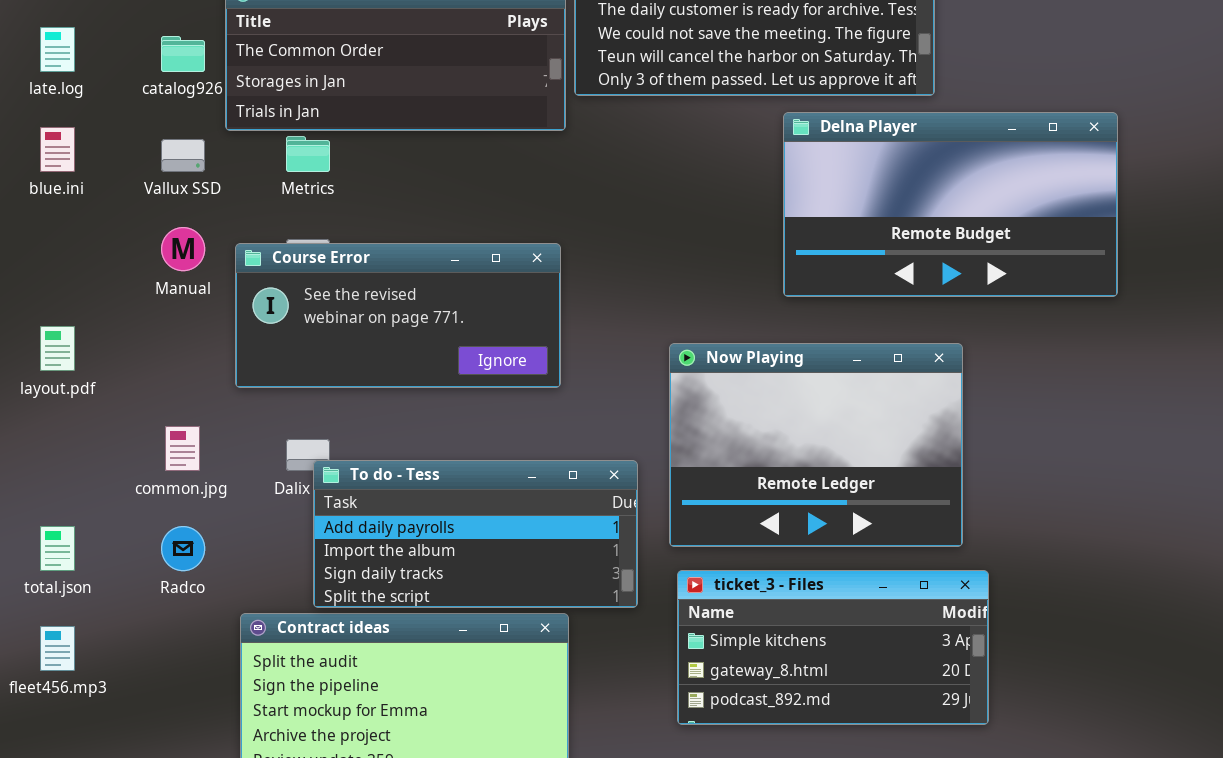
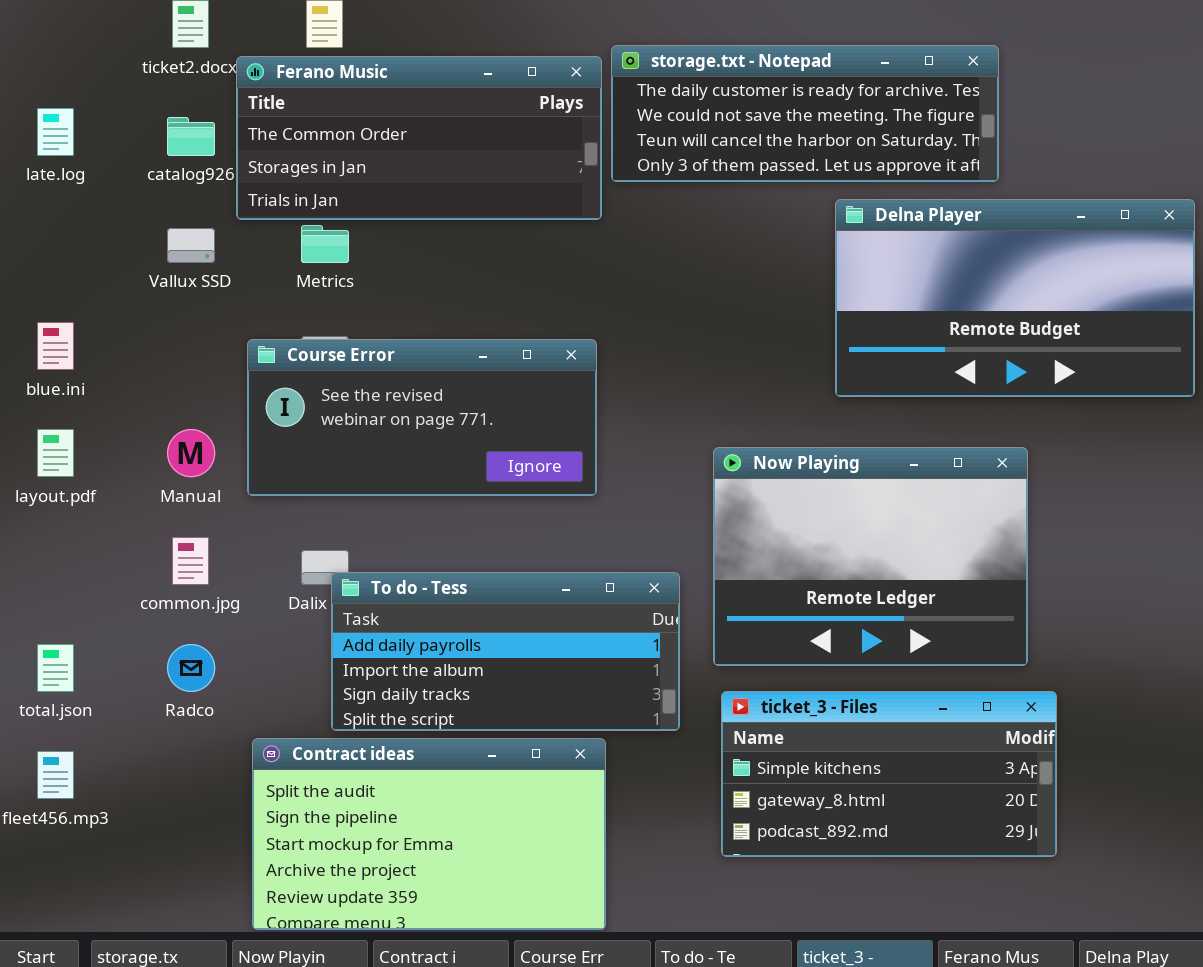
blue.ini: [40,127,75,172] -> [37,322,74,370], moved
Manual: [161,227,205,271] -> [167,429,215,477], moved

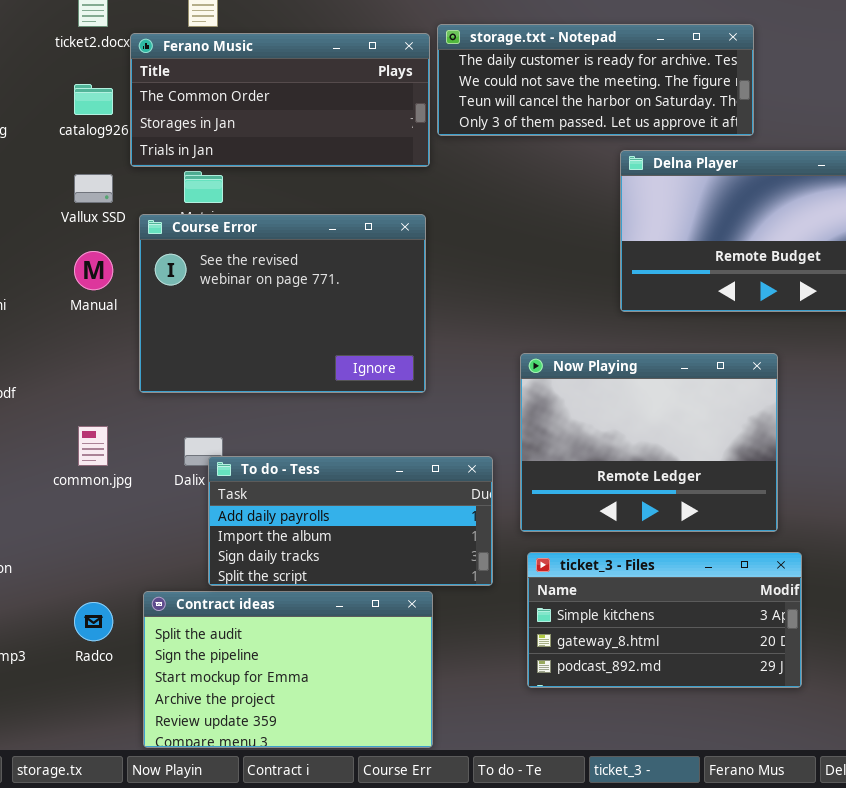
Course Error: [247,339,597,496] -> [139,214,426,393], resized
Manual: [167,429,215,477] -> [74,251,113,290], moved
Radco: [167,644,215,692] -> [74,602,113,641], moved

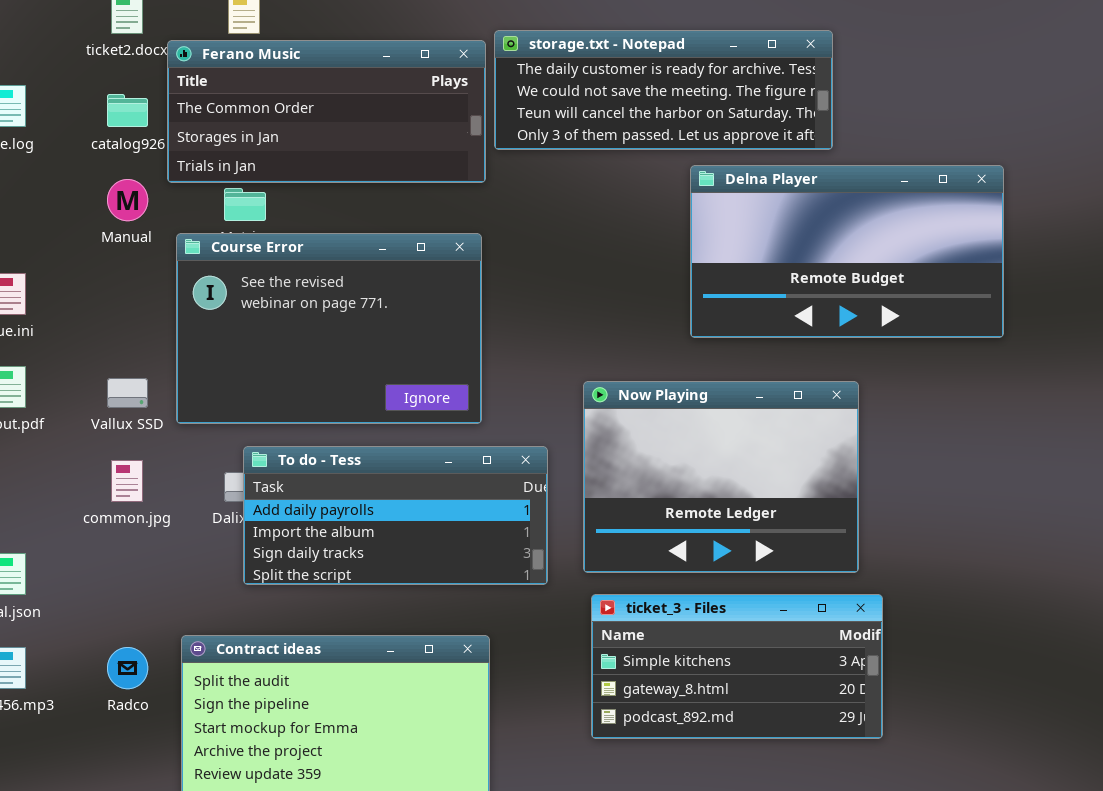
Vallux SSD: [74,174,113,203] -> [107,378,148,408], moved
Manual: [74,251,113,290] -> [107,179,148,221], moved
To do - Tess: [208,456,493,586] -> [243,446,548,585], moved

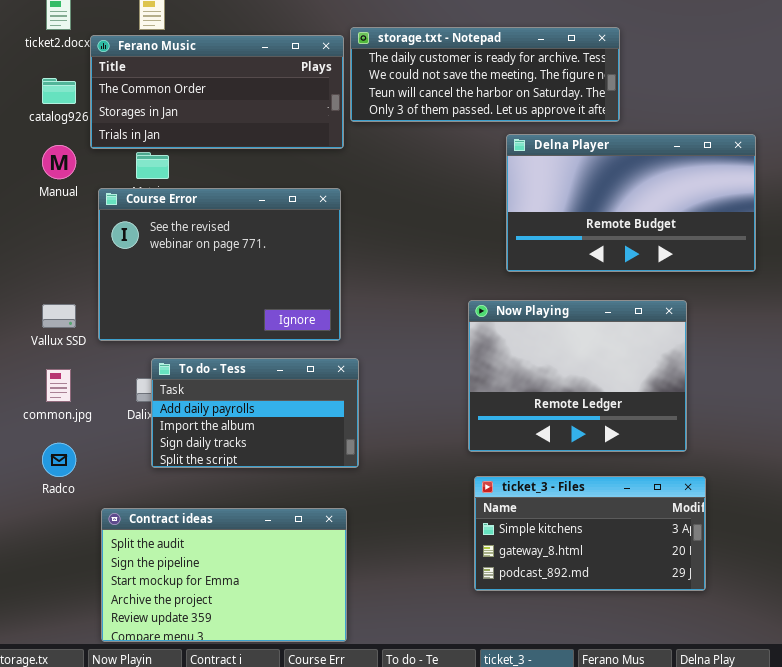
Now Playing: [583,381,859,573] -> [468,300,687,452], moved
To do - Tess: [243,446,548,585] -> [151,358,359,468], resized
ticket_3 - Files: [591,594,883,739] -> [474,476,706,591], moved
Radco: [107,647,148,689] -> [42,443,76,477], moved

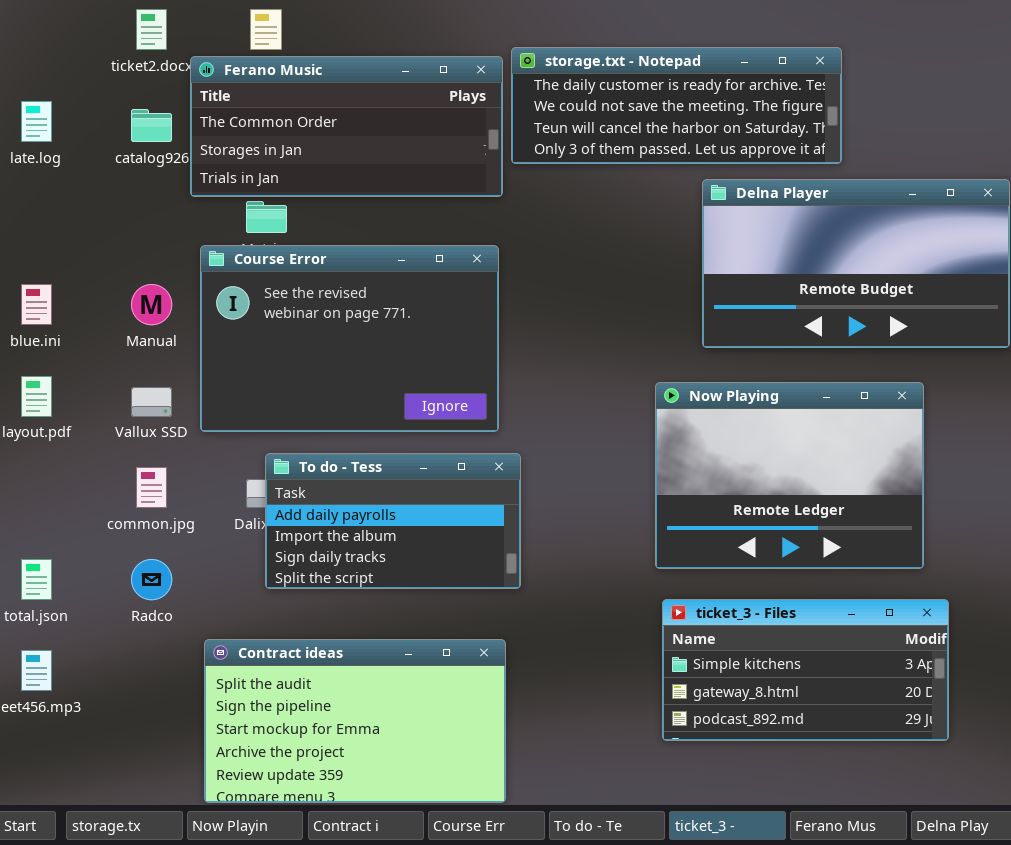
Manual: [42,145,76,179] -> [131,284,172,325], moved

